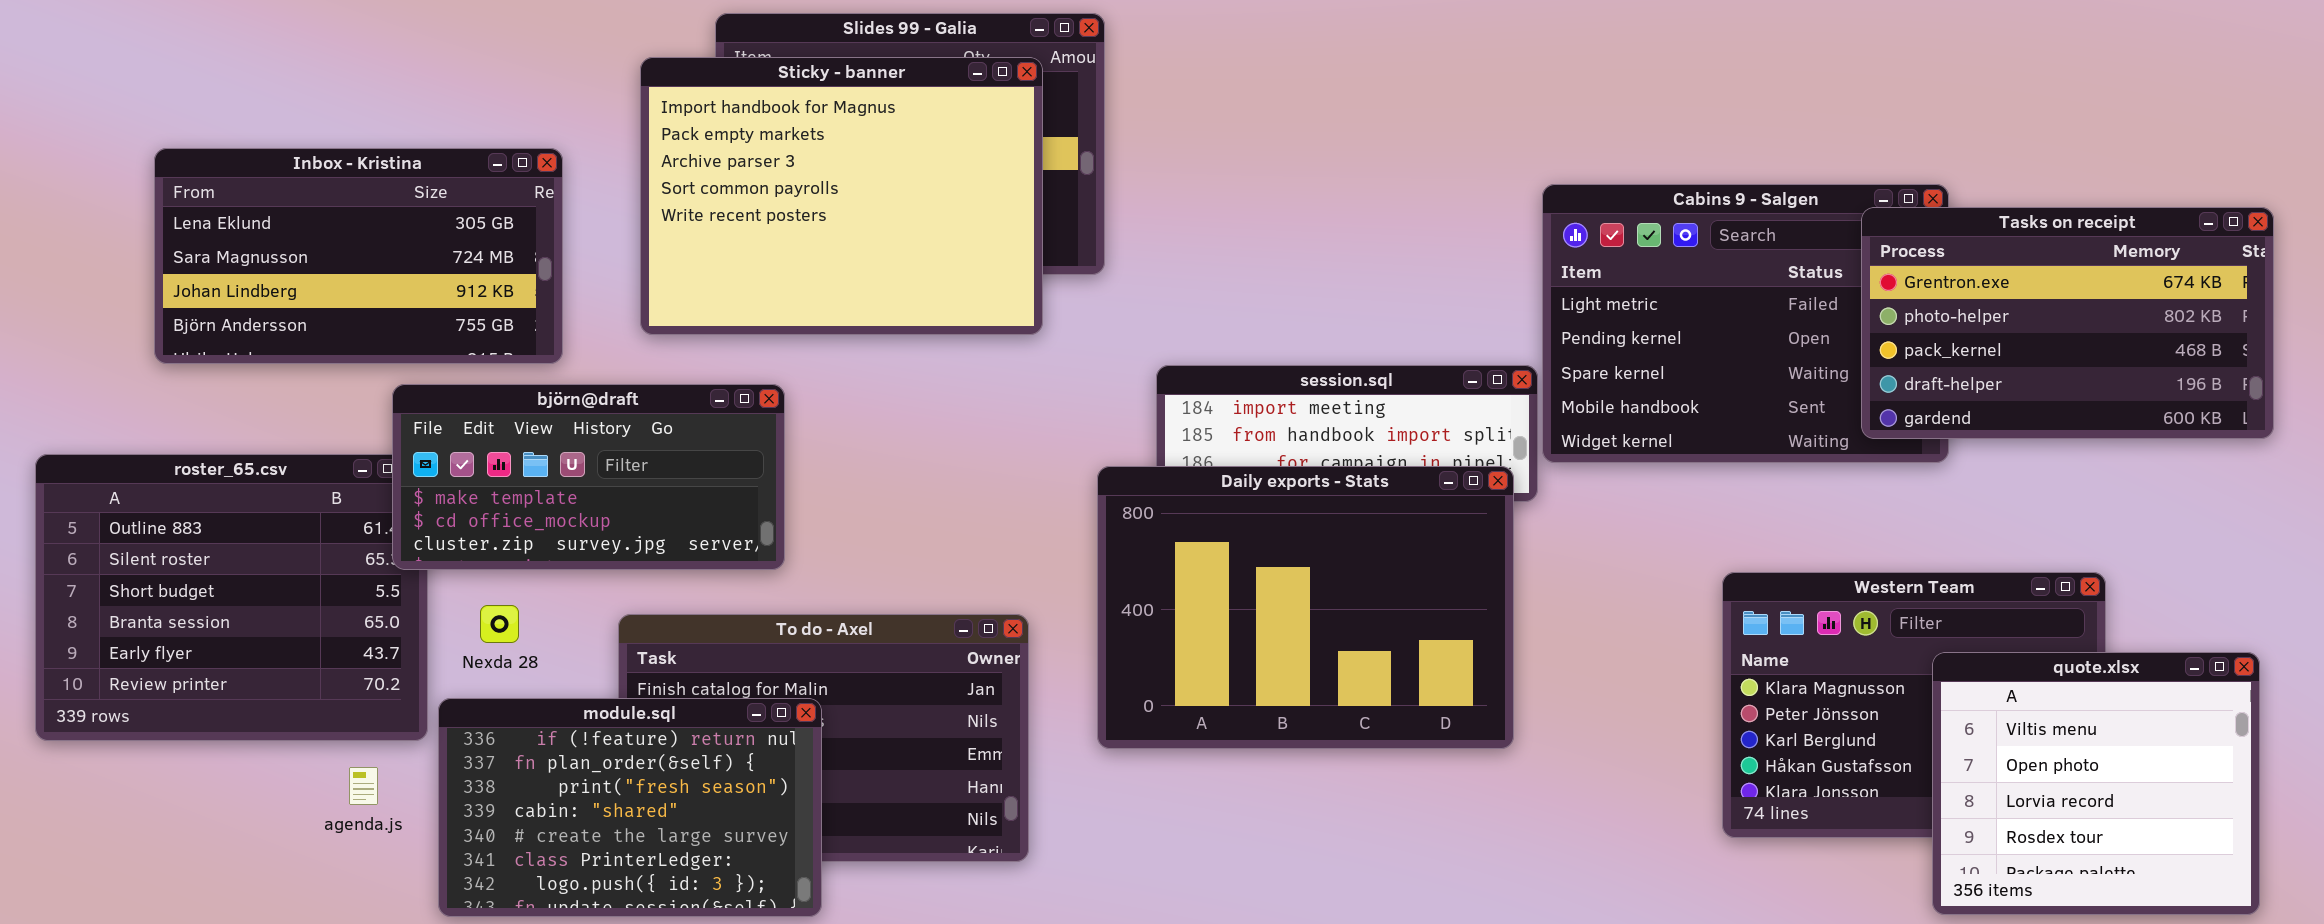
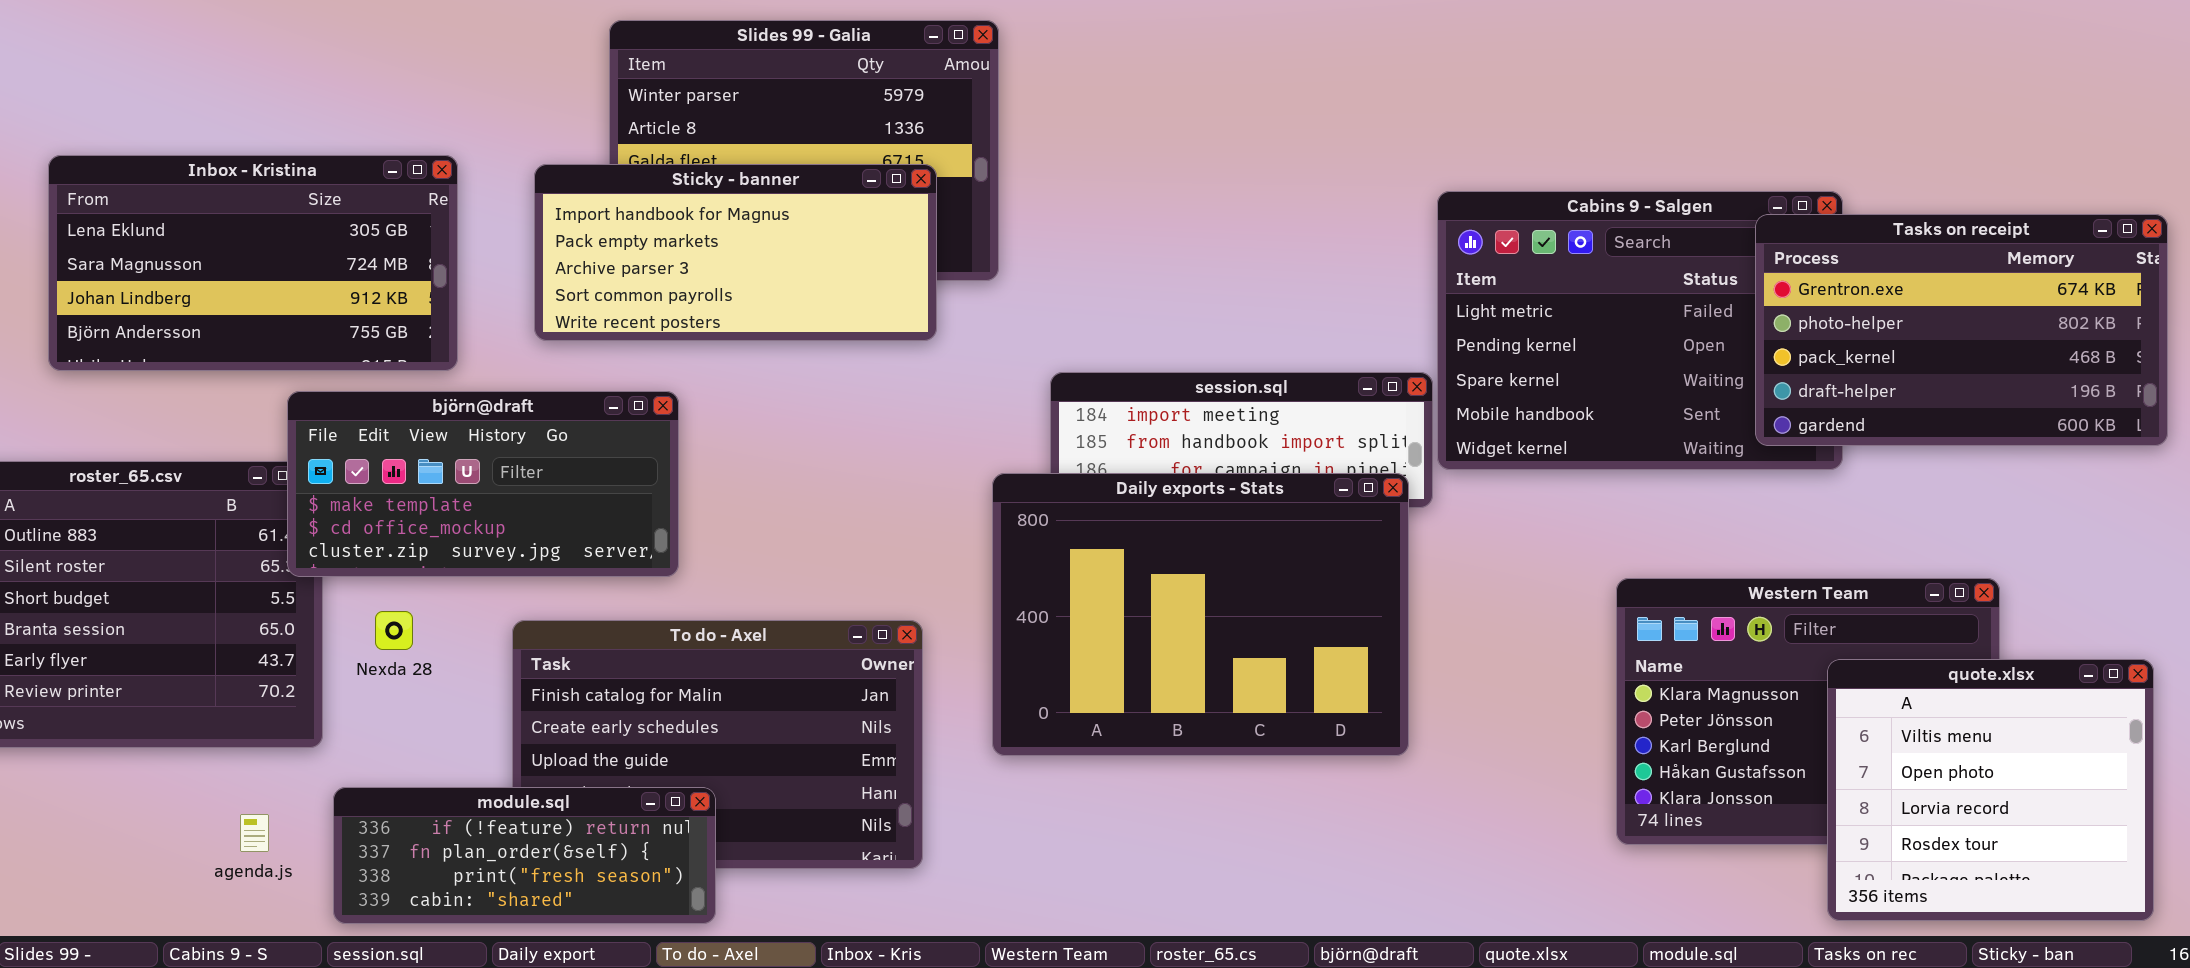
Sticky - banner: [640,57,1043,335] -> [534,164,937,341], resized
module.sql: [438,698,822,917] -> [333,787,716,924], resized
agenda.js: [349,767,378,805] -> [240,814,269,852], moved

